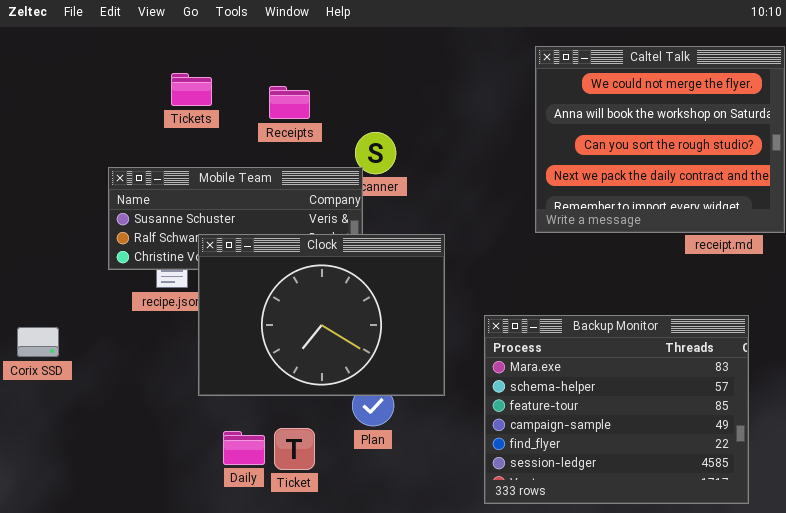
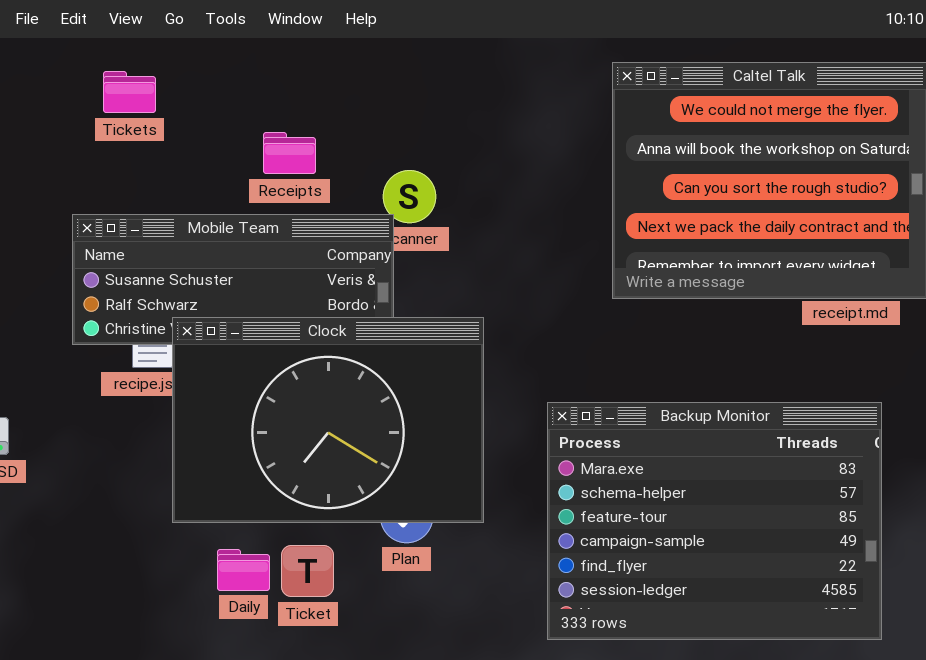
Tickets: [171,73,212,106] -> [103,71,156,113], moved
Receipts: [269,86,310,119] -> [263,132,316,174], moved
Clock: [198,234,445,396] -> [172,317,484,523], moved

